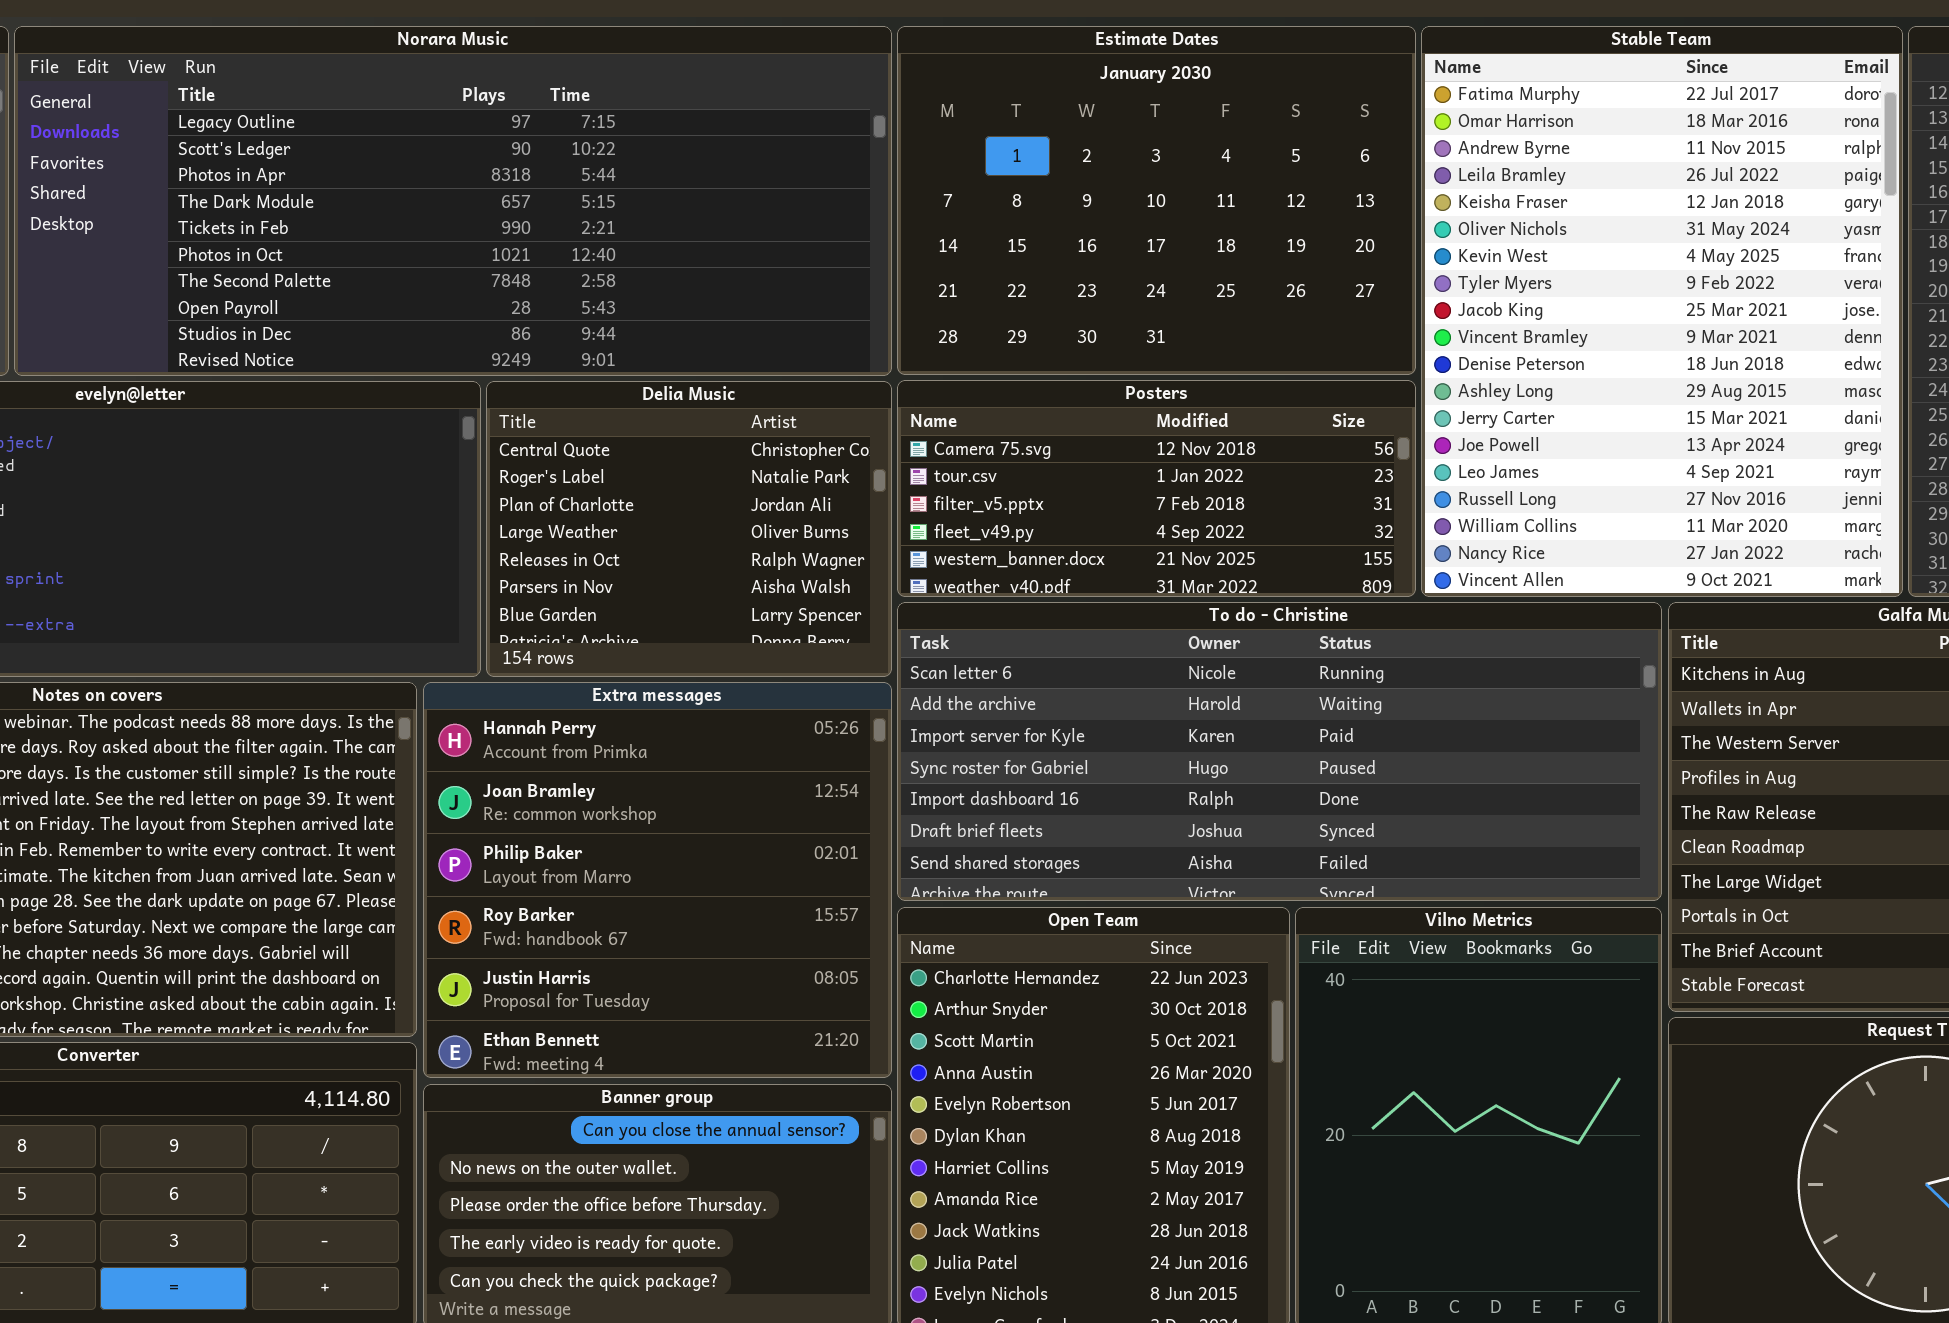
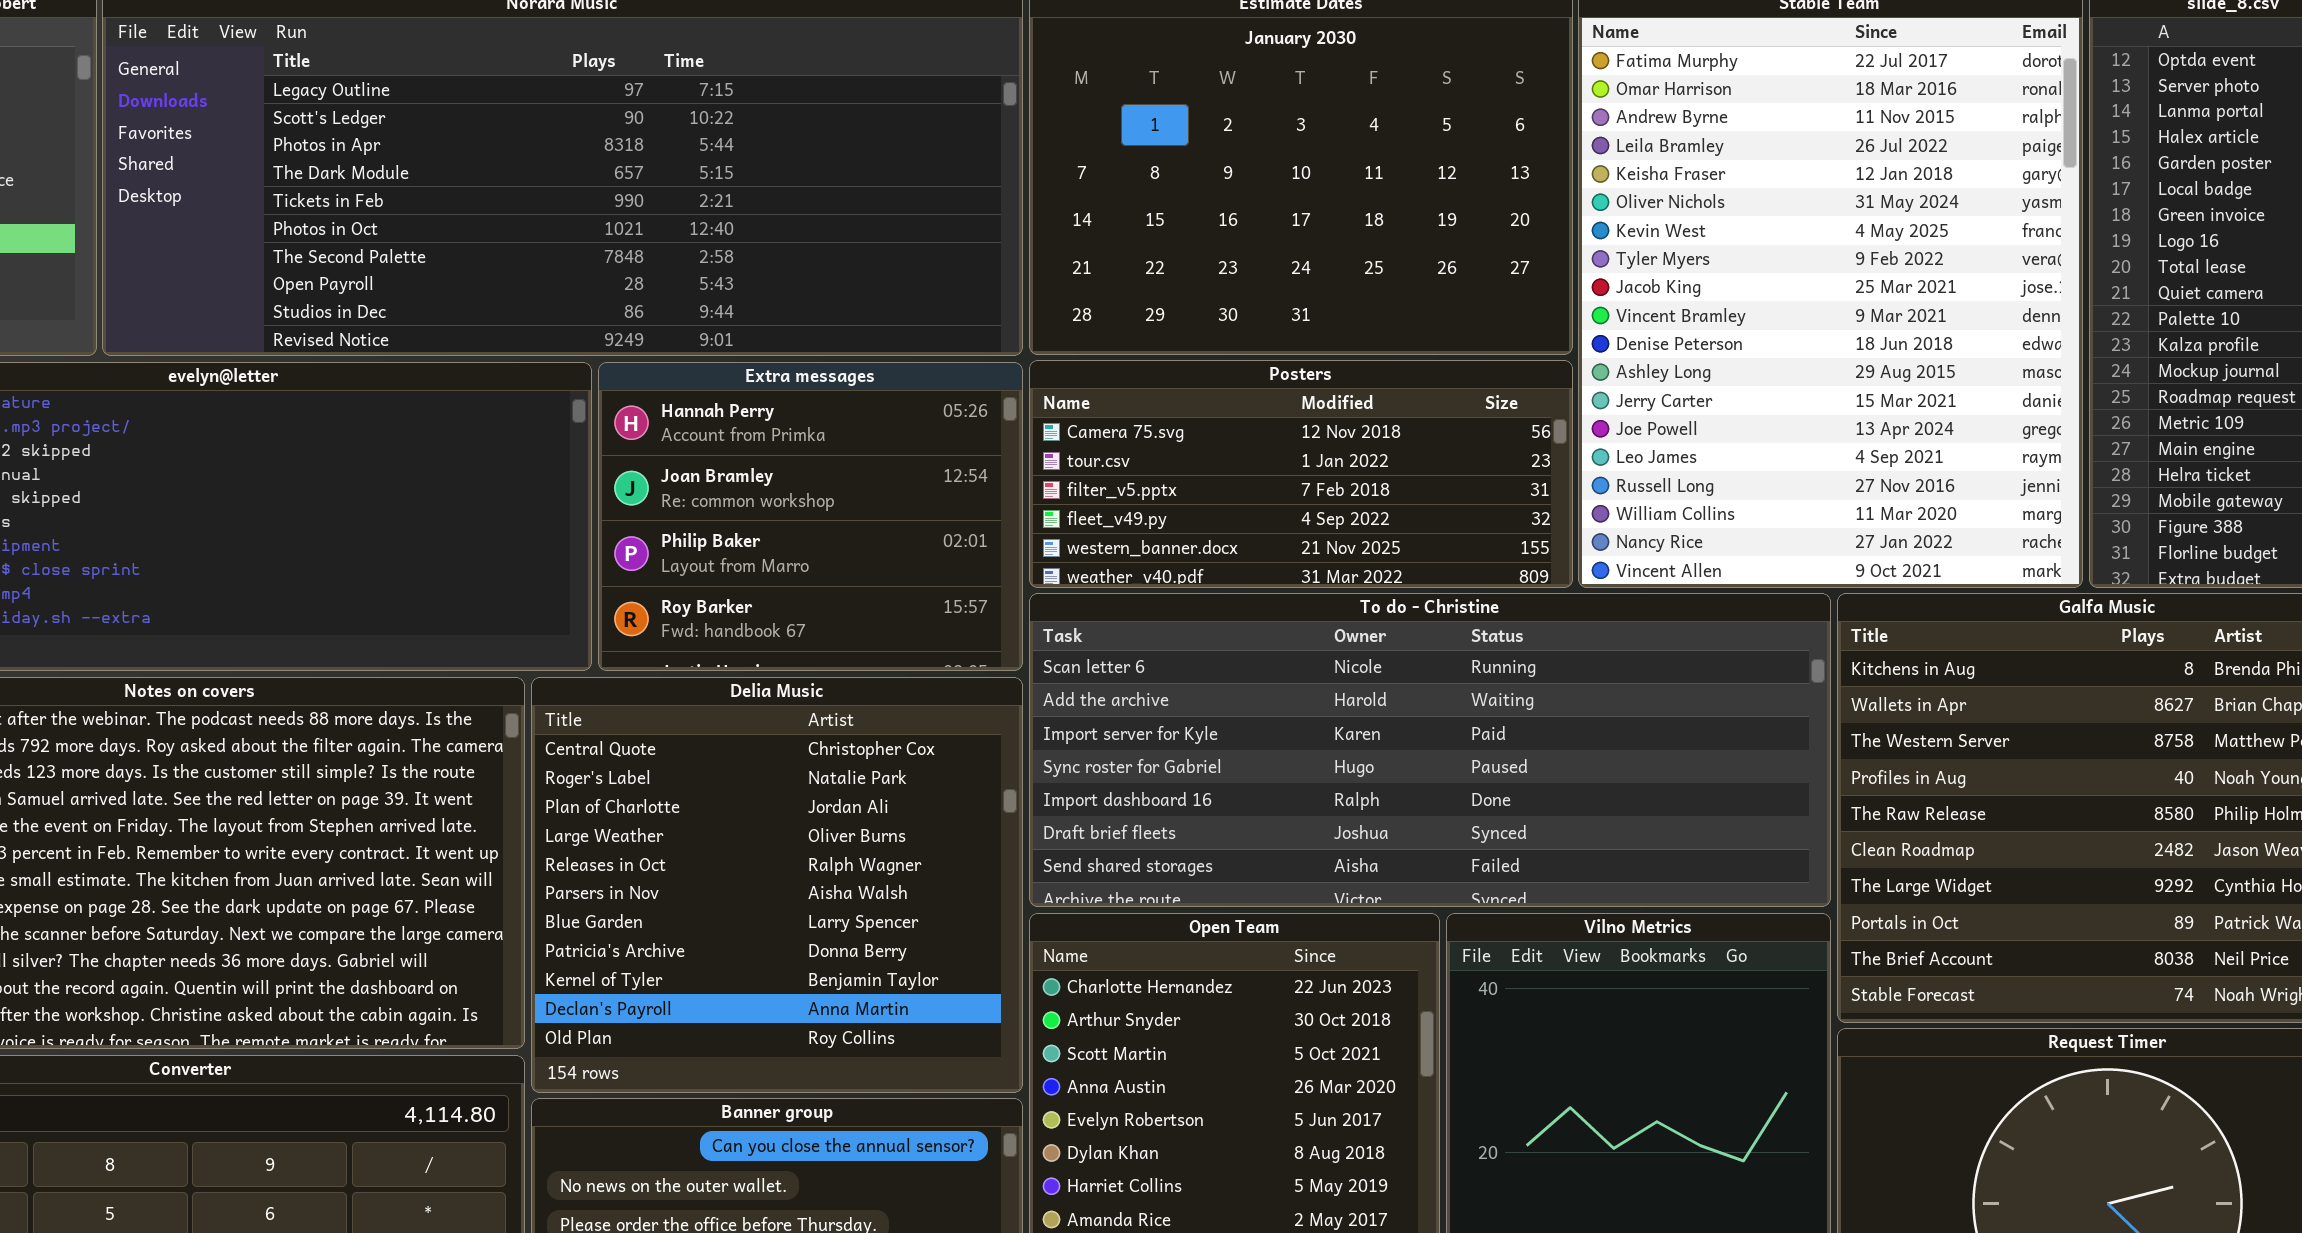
Delia Music: [486,381,892,677] -> [531,677,1023,1093], moved, resized
Extra messages: [423,682,892,1078] -> [598,362,1023,671], moved, resized

